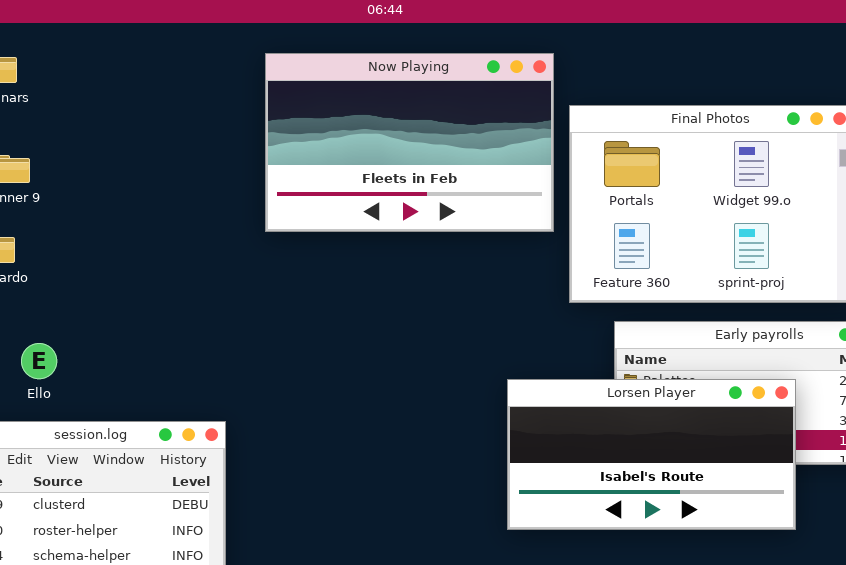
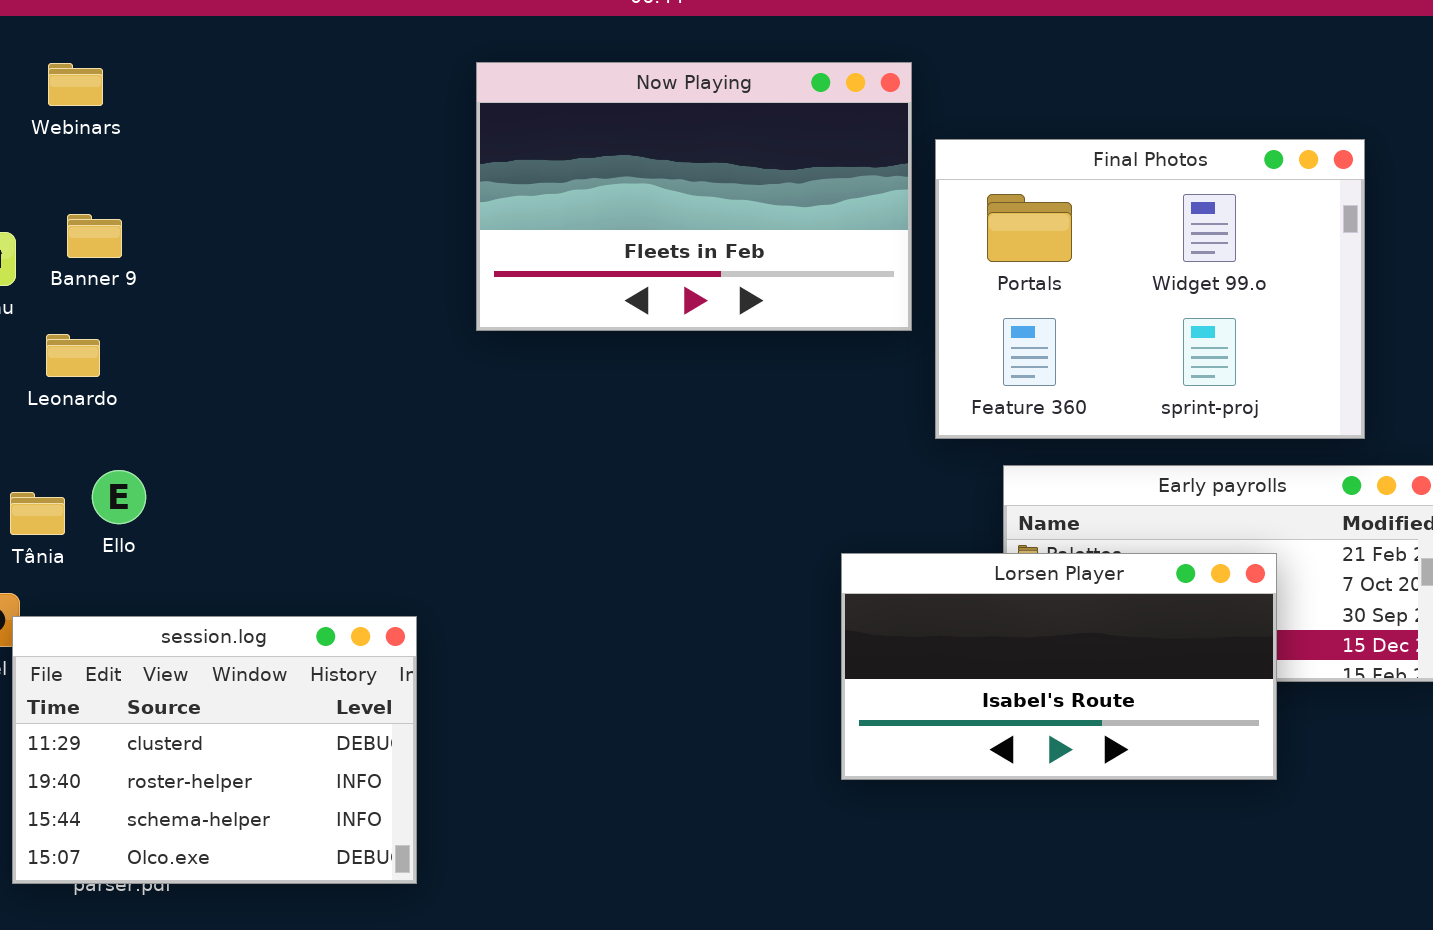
Ello: [21,343,57,379] -> [92,470,146,524], moved

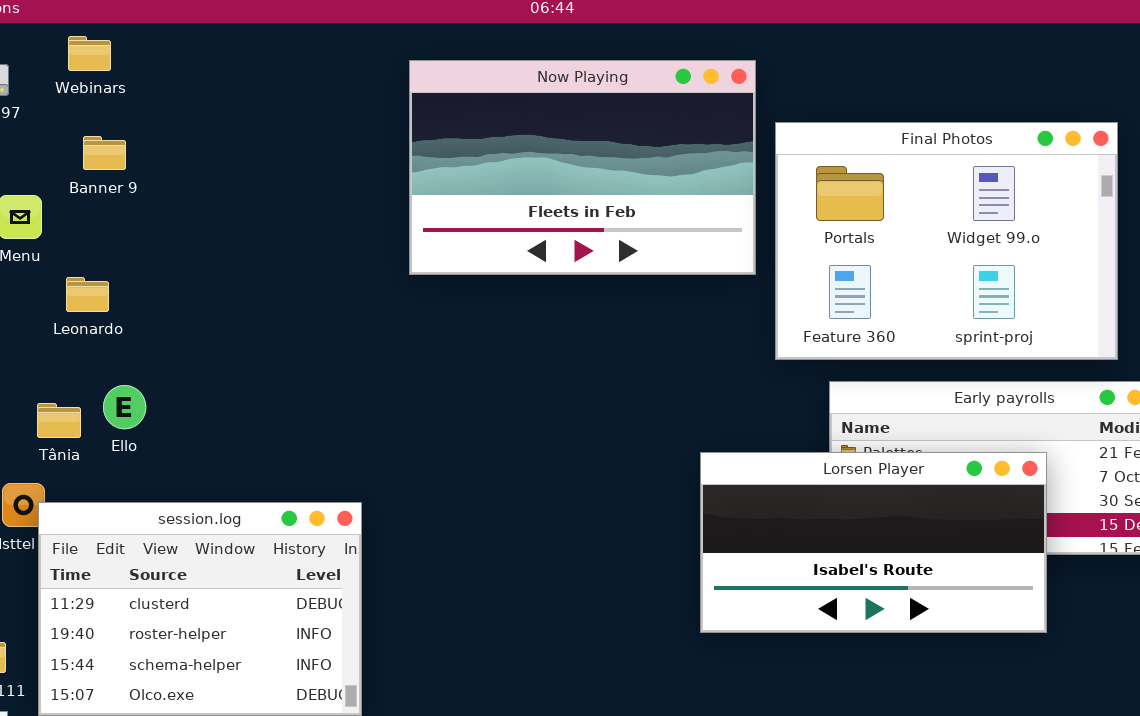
Webinars: [48,63,103,106] -> [68,36,111,71], moved
Banner 9: [67,214,122,258] -> [83,136,126,170], moved

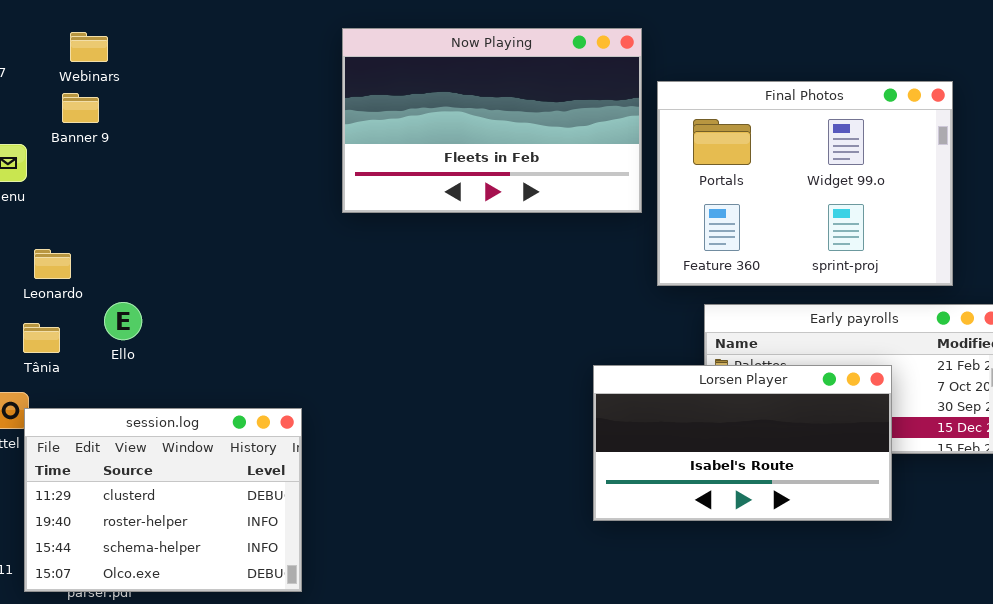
Webinars: [68,36,111,71] -> [70,32,108,62], moved
Leonardo: [66,277,109,312] -> [34,249,71,279], moved
Ello: [103,385,146,429] -> [104,302,142,340], moved

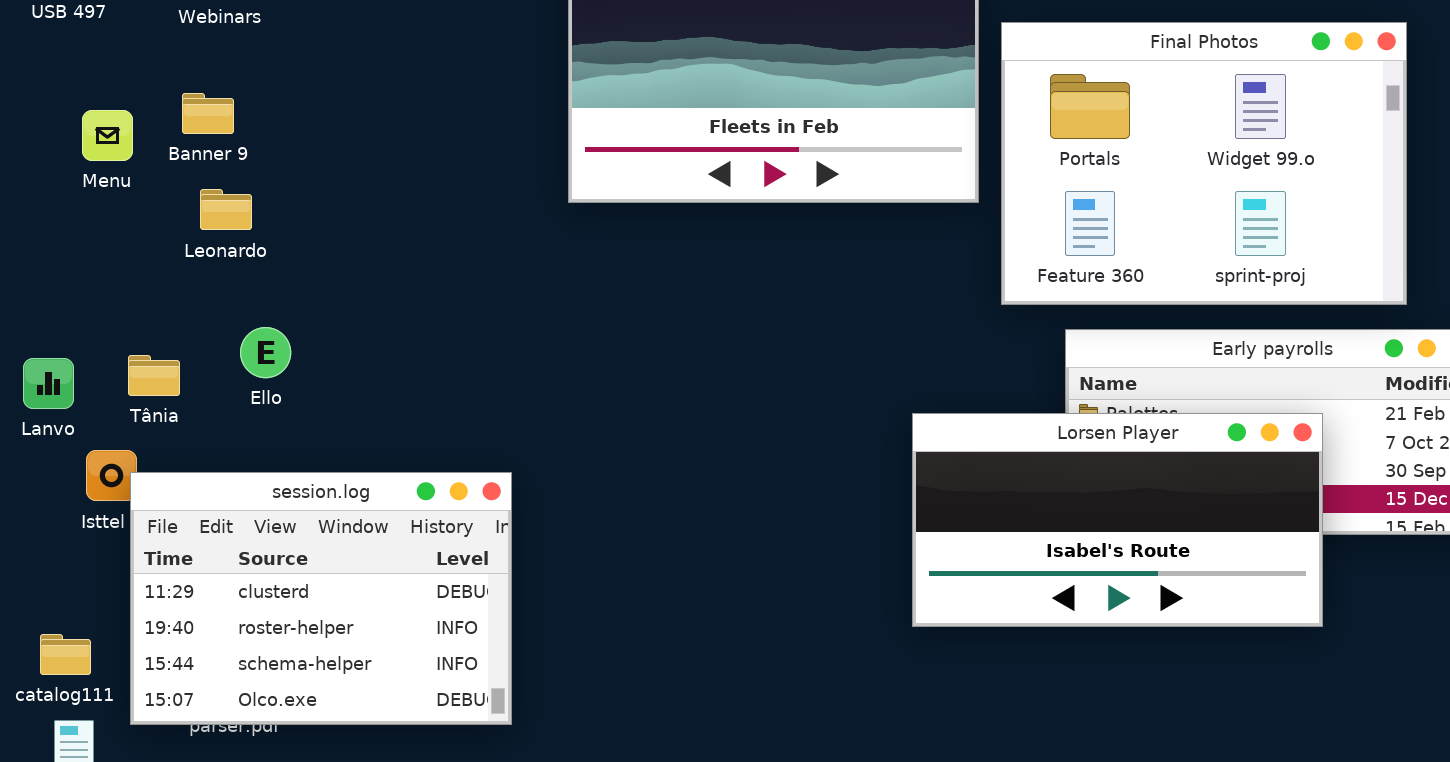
Banner 9: [62,93,99,123] -> [182,93,234,134], moved
Leonardo: [34,249,71,279] -> [200,189,252,230], moved

